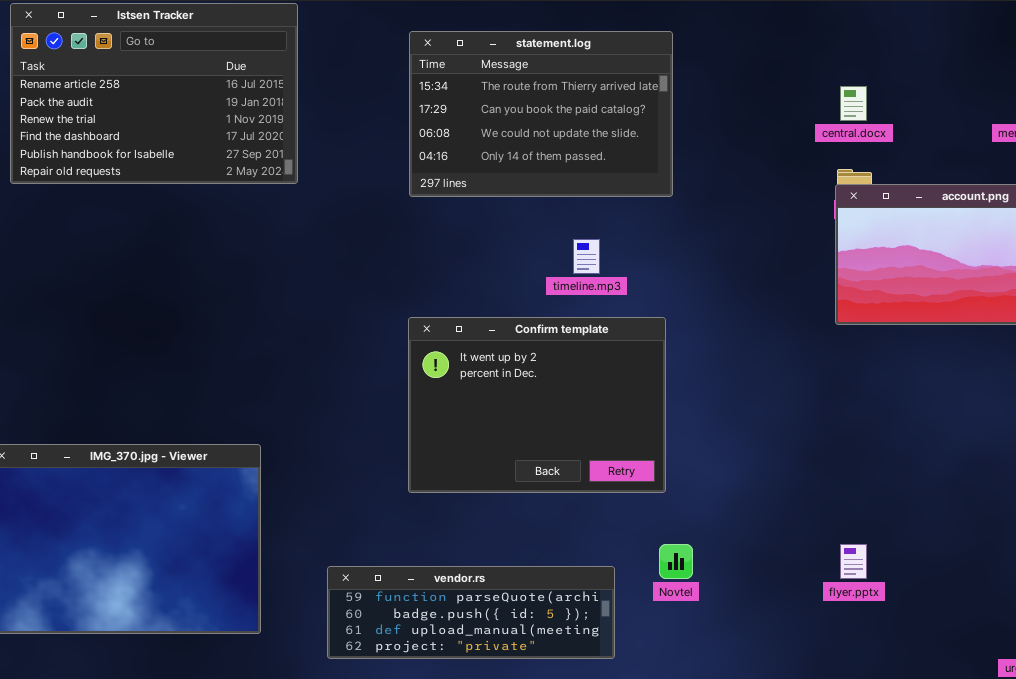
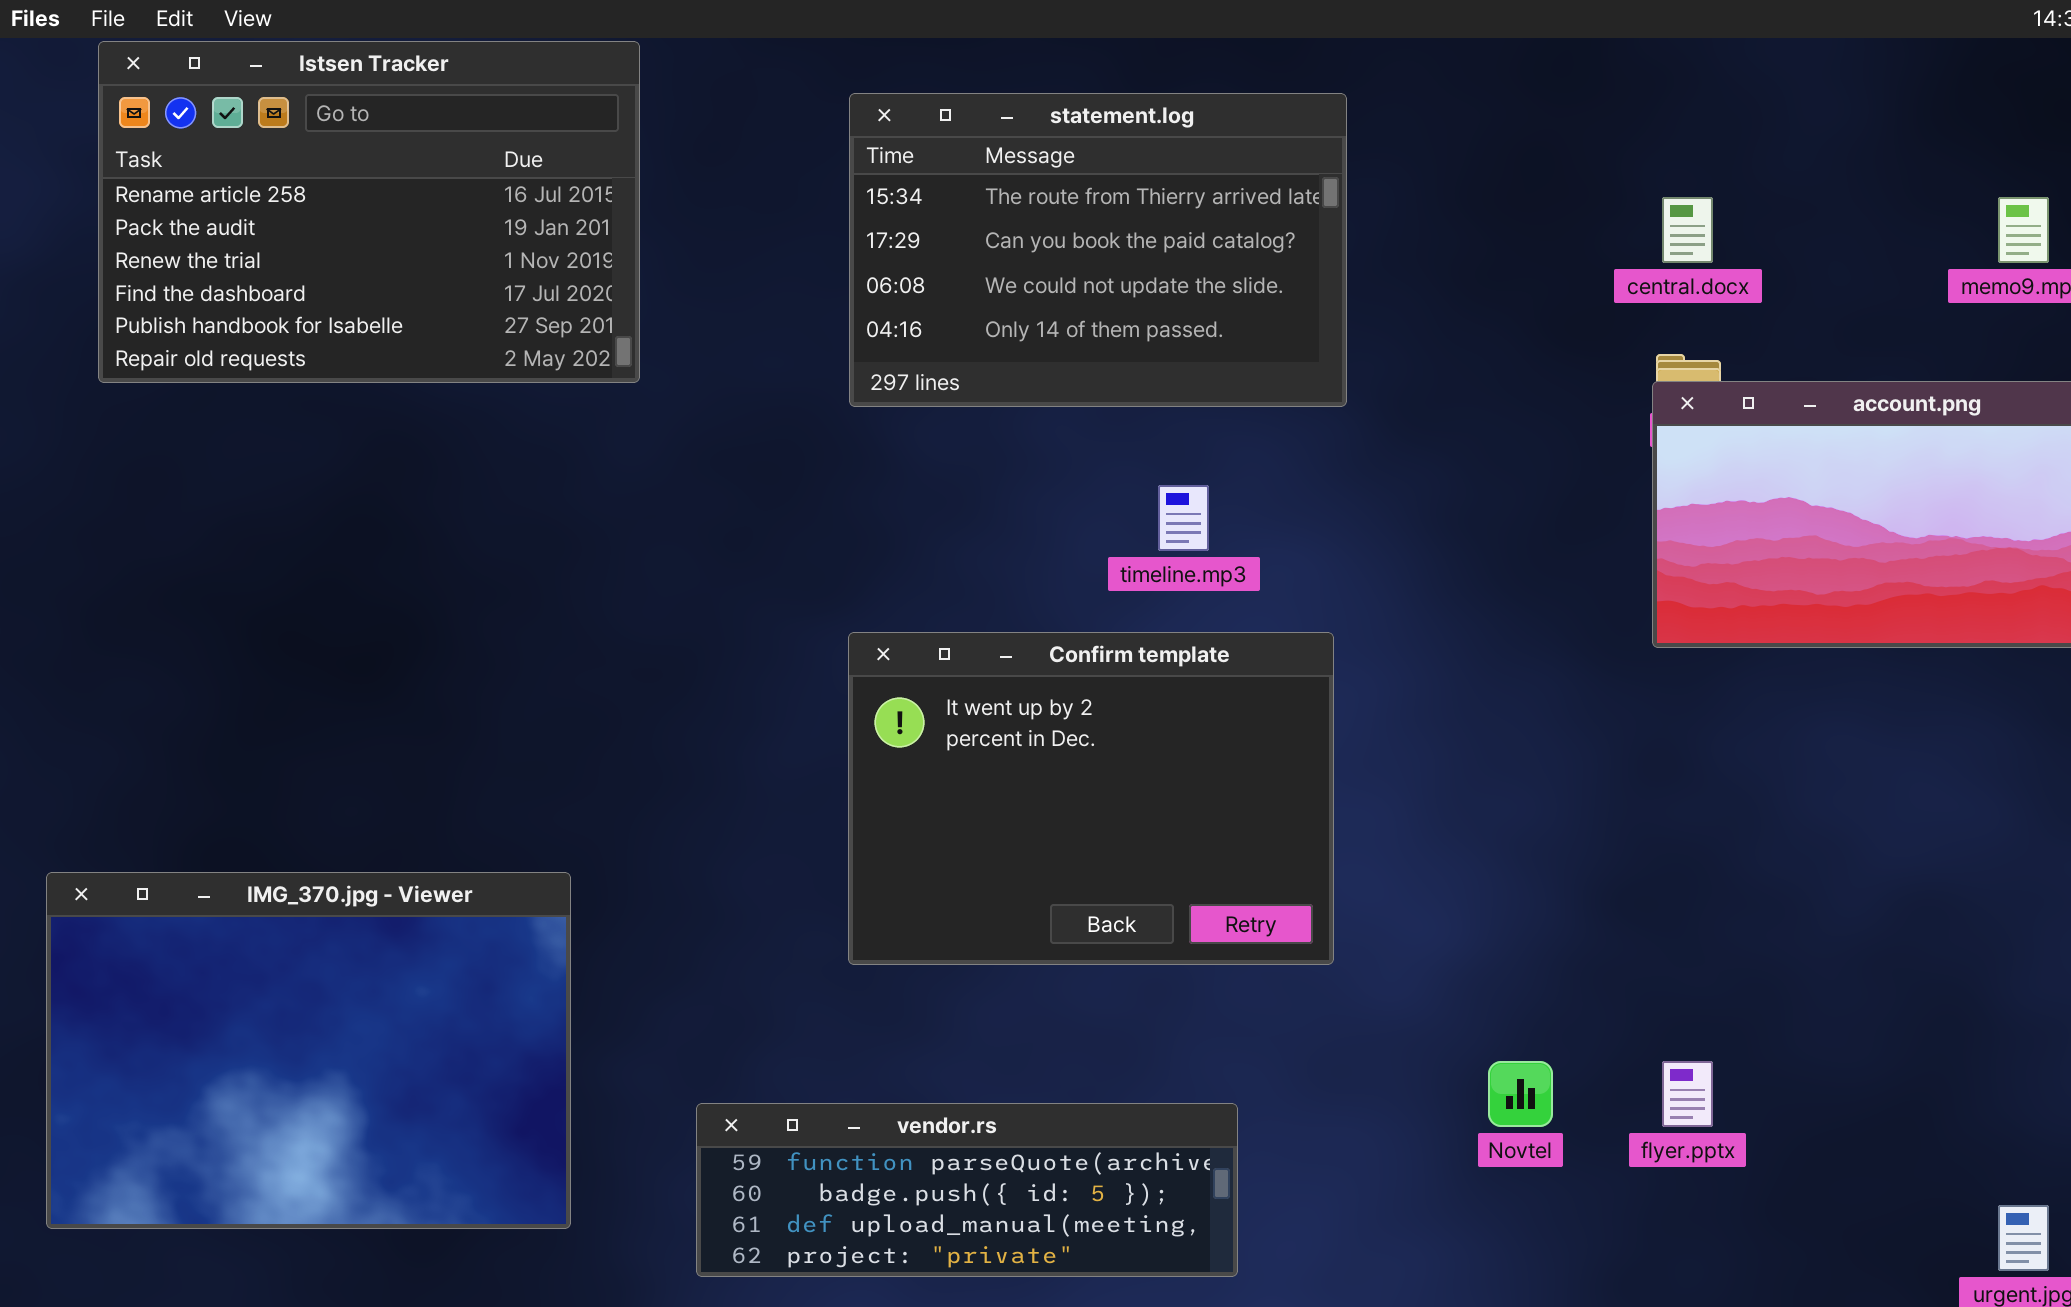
Novtel: [659,544,693,579] -> [1488,1061,1553,1127], moved

